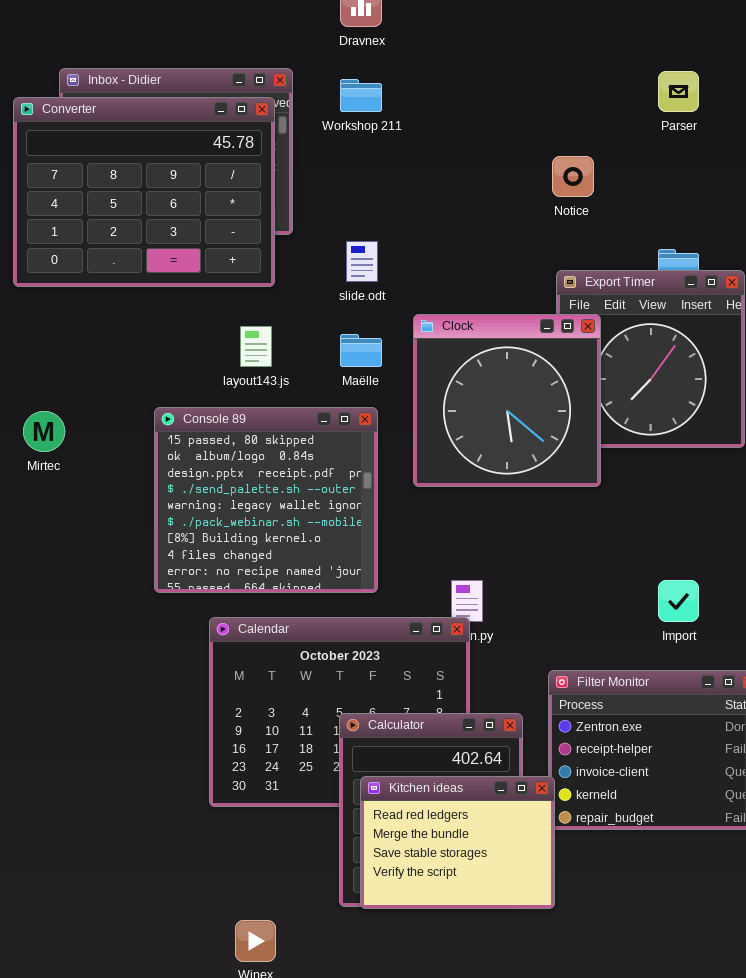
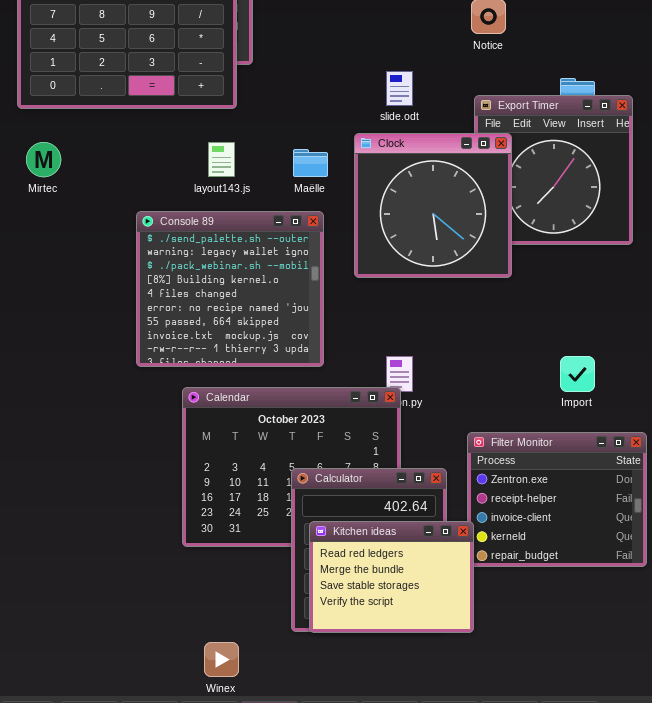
slide.odt: [346,241,378,282] -> [386,71,413,106], moved
Console 89: [154,407,378,593] -> [136,211,324,367], scrolled down 3 rows
Mirtec: [23,411,65,452] -> [26,142,61,177], moved

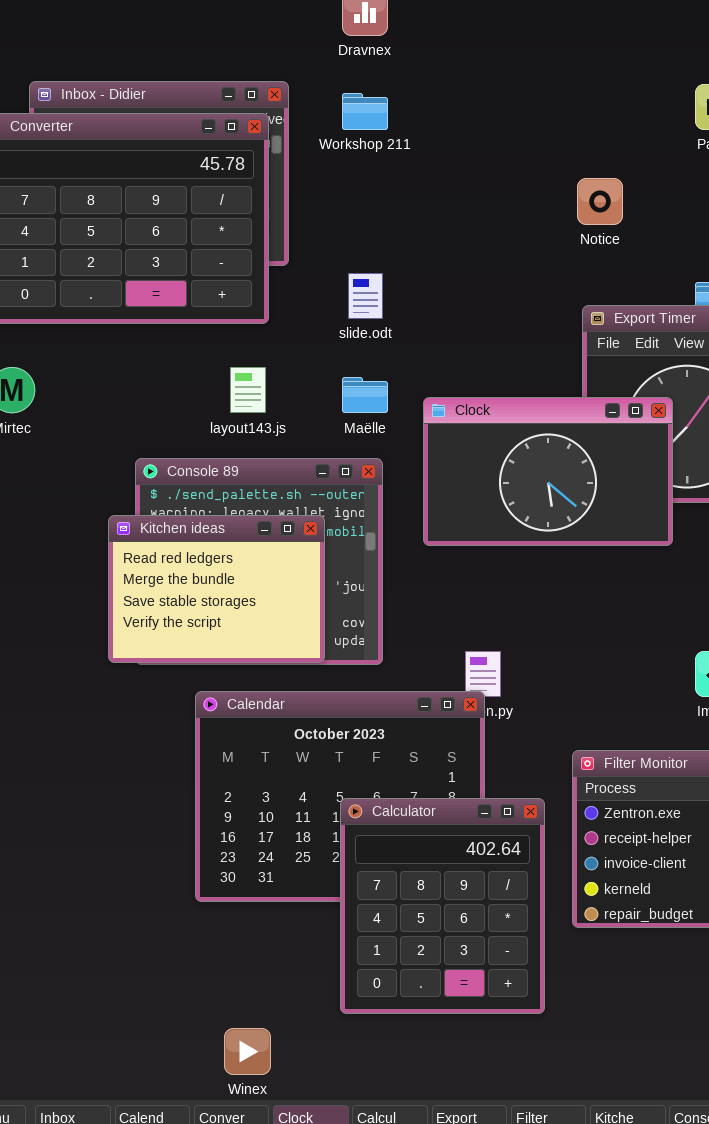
slide.odt: [386,71,413,106] -> [348,273,383,319], moved
Clock: [354,133,512,278] -> [423,397,673,546], resized
Kitchen ideas: [309,521,474,633] -> [108,515,325,663], moved

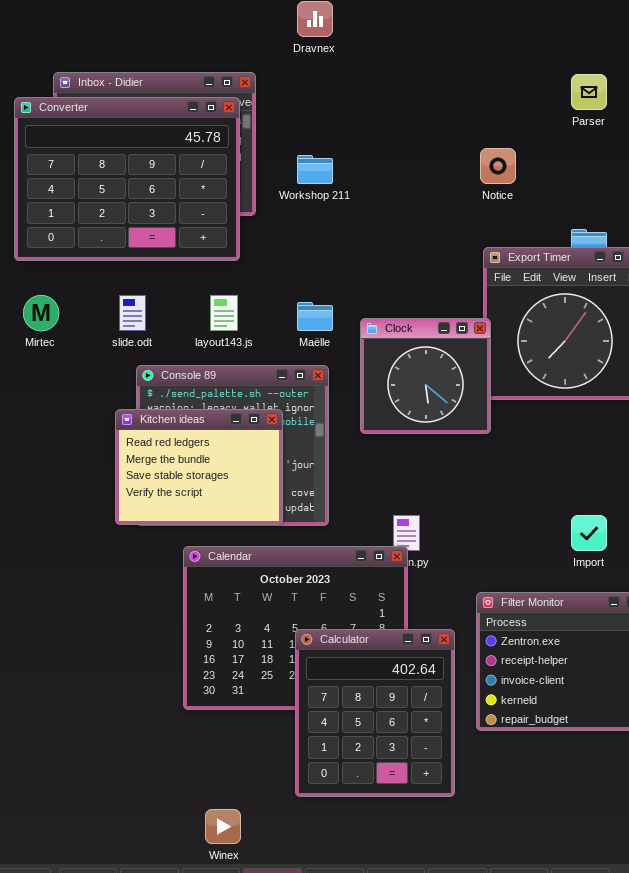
Workshop 211: [342,93,388,130] -> [297,155,333,184], moved
slide.odt: [348,273,383,319] -> [119,295,146,331], moved
Clock: [423,397,673,546] -> [360,318,491,434], resized

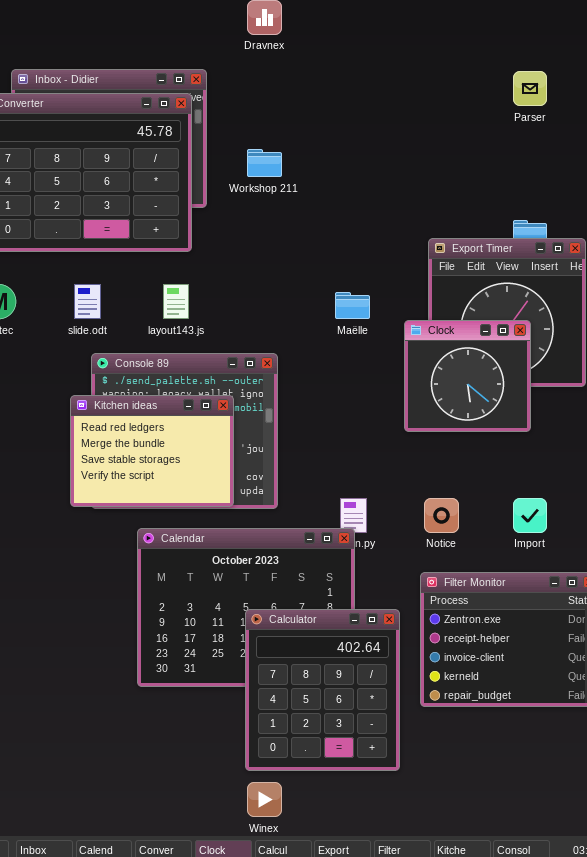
Notice: [480,148,516,184] -> [424,498,459,533], moved
Maëlle: [297,302,333,331] -> [335,292,370,319], moved
Clock: [360,318,491,434] -> [404,320,531,432], moved
Winex: [205,809,241,844] -> [247,782,282,817], moved

